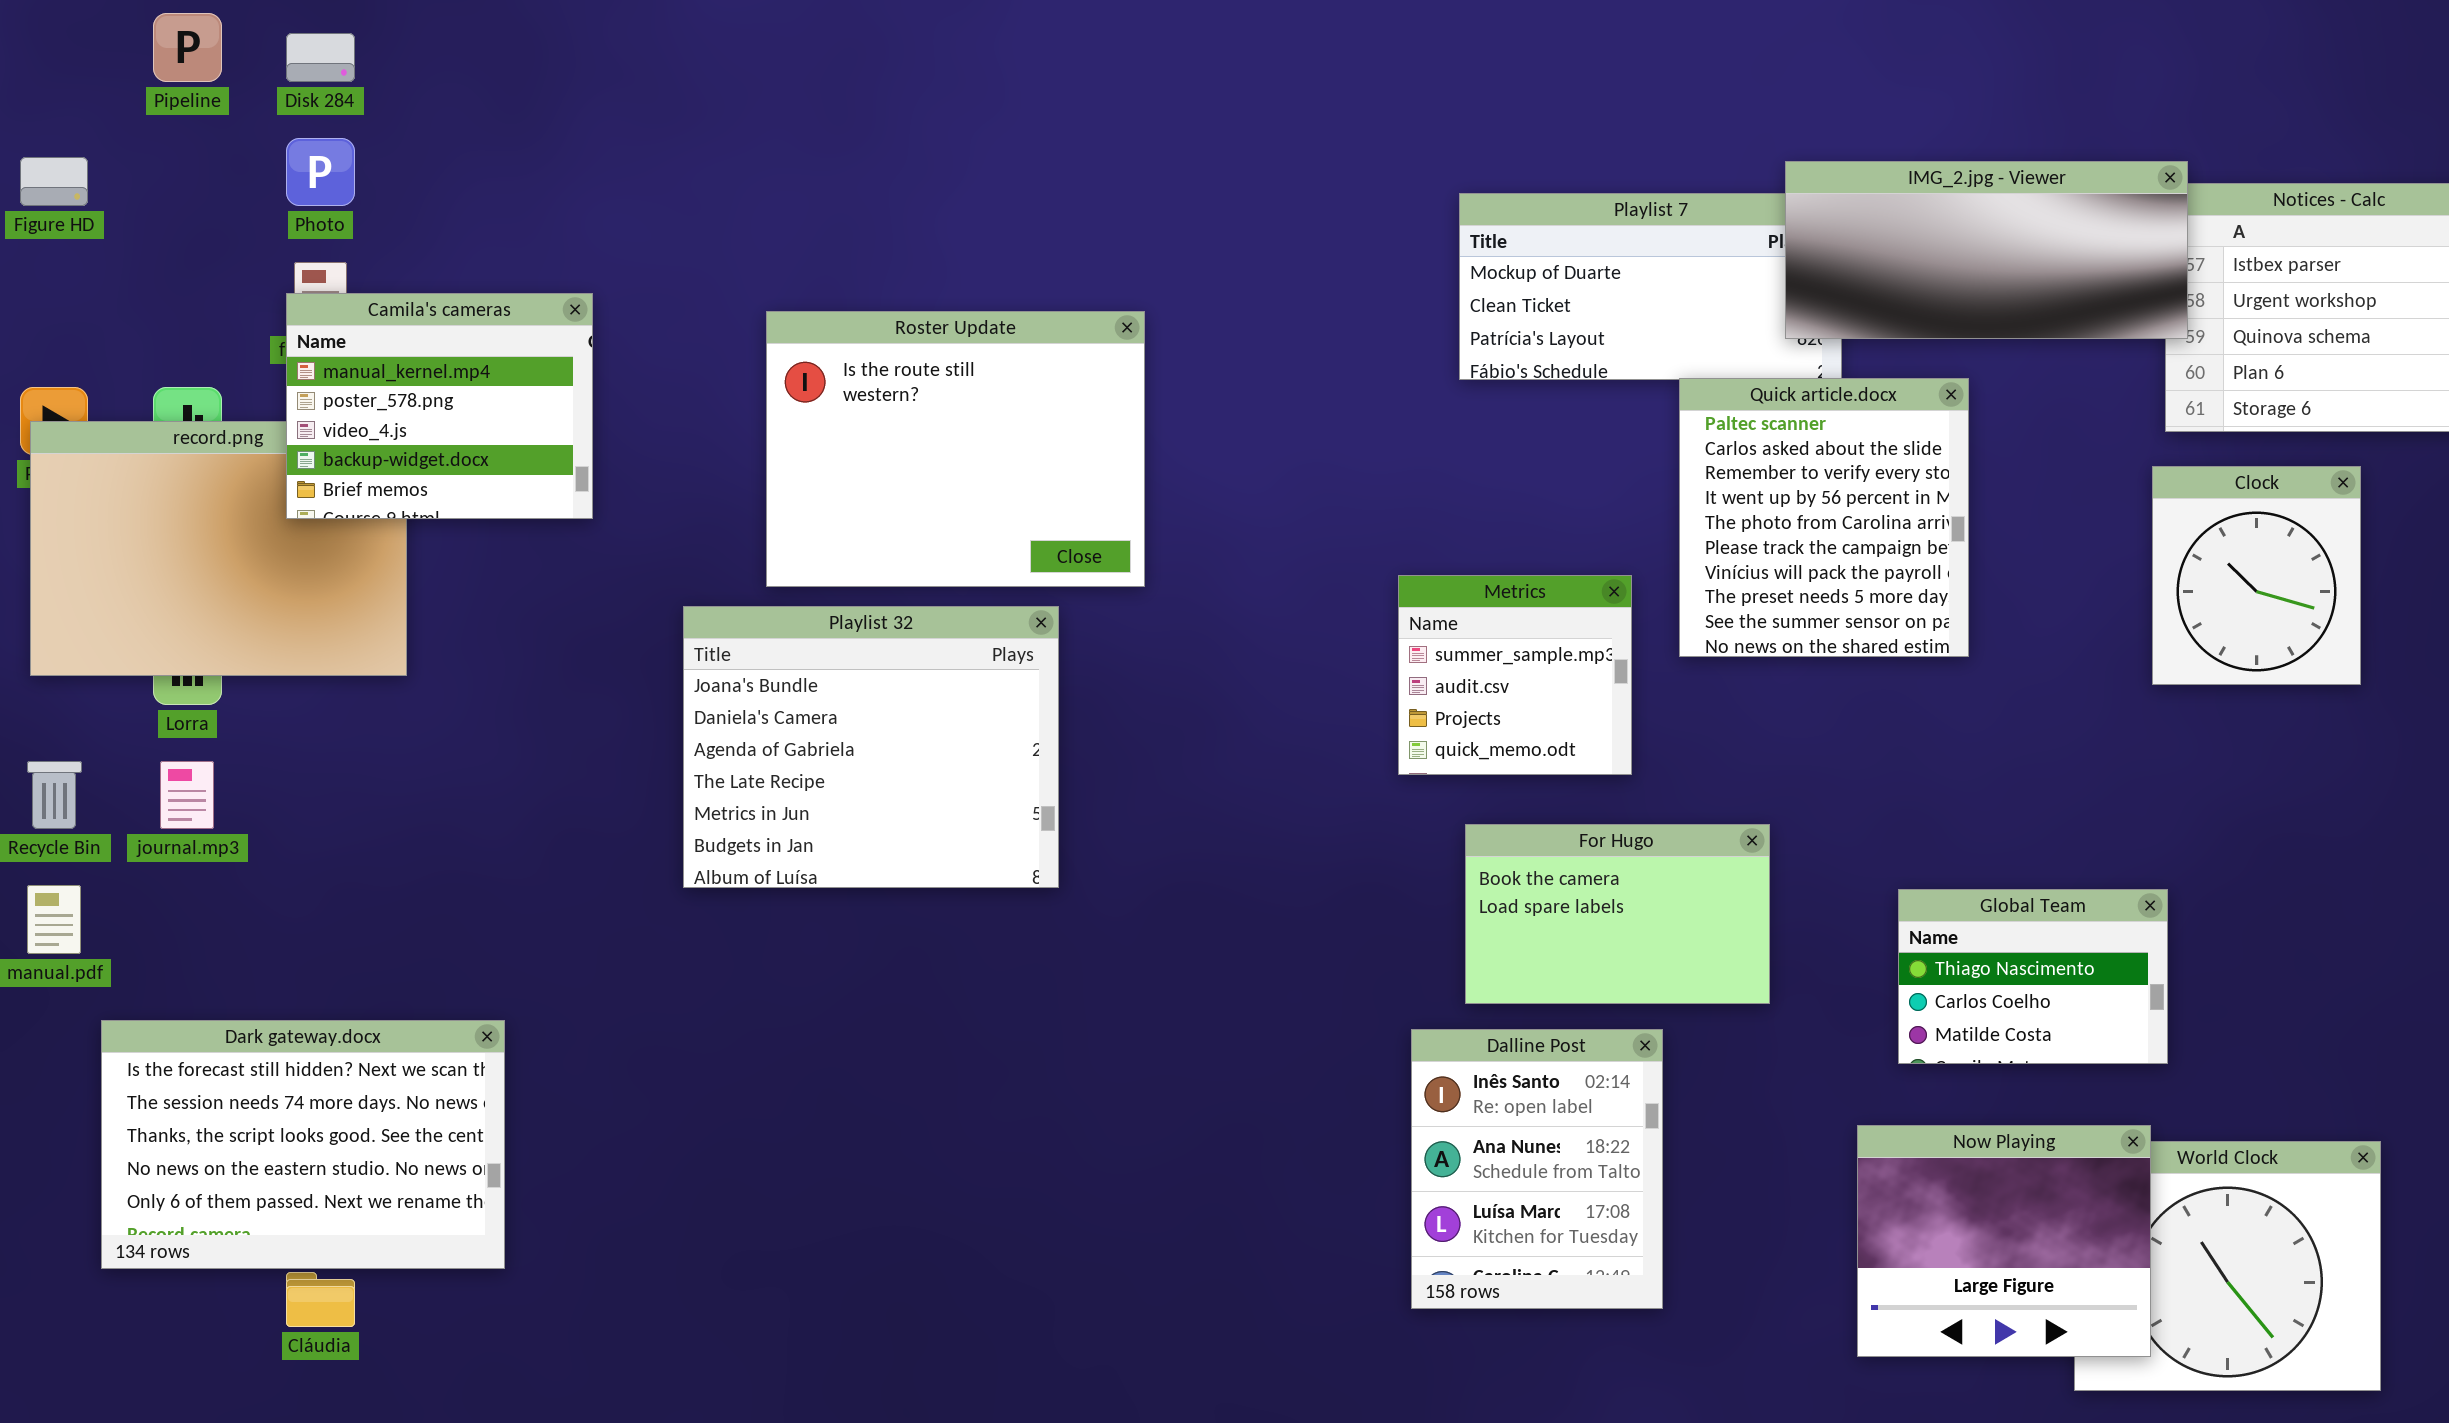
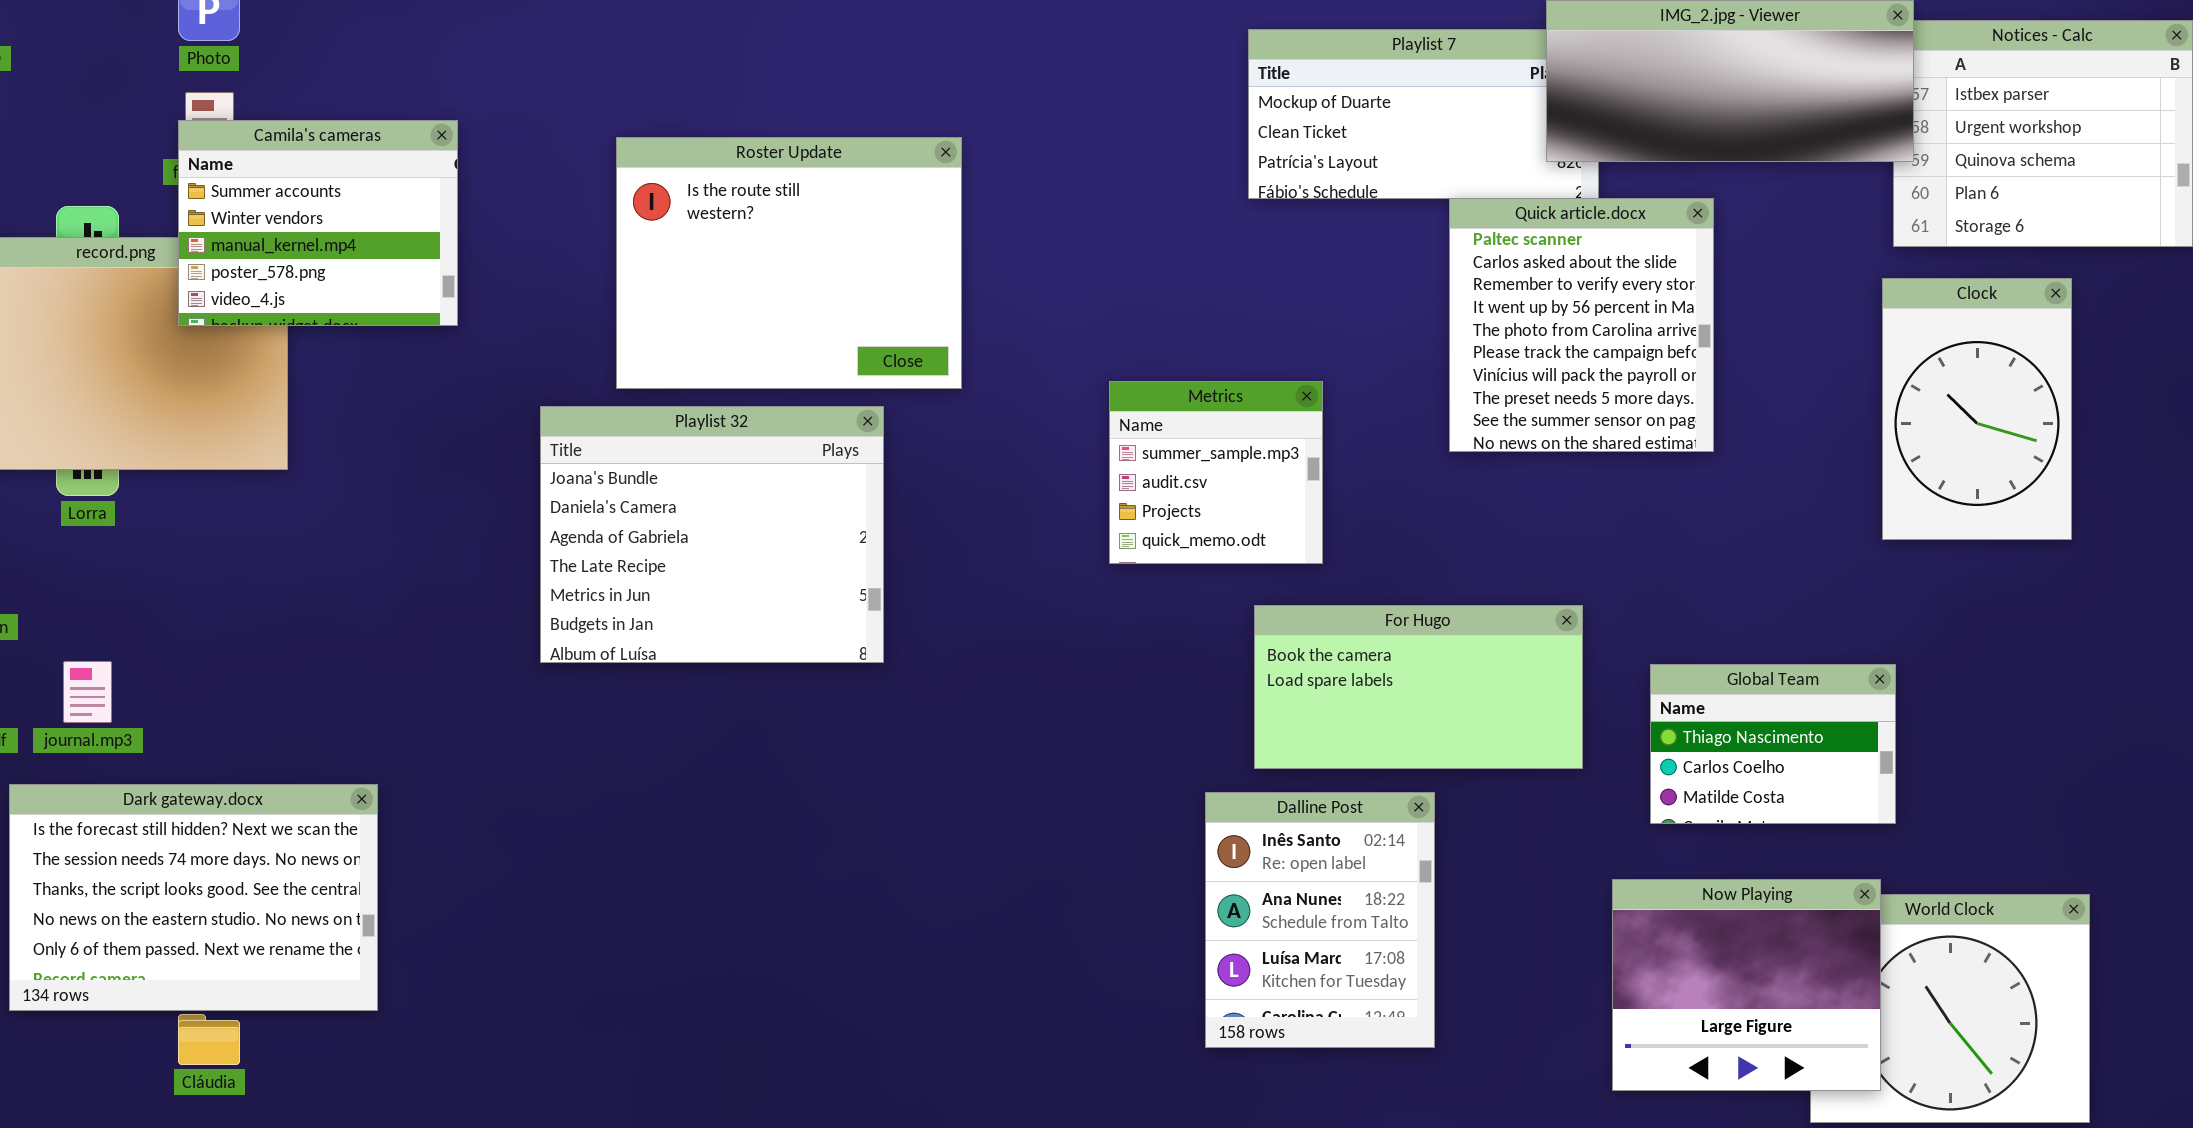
Camila's cameras: [286,293,593,519] -> [178,120,458,326], scrolled up 2 rows
Clock: [2152,466,2361,685] -> [1882,278,2072,540], resized
Metrics: [1398,575,1632,775] -> [1109,381,1323,564], moved
journal.mp3: [160,761,214,829] -> [63,661,112,723], moved
For Hugo: [1465,824,1770,1004] -> [1254,605,1583,769], resized

